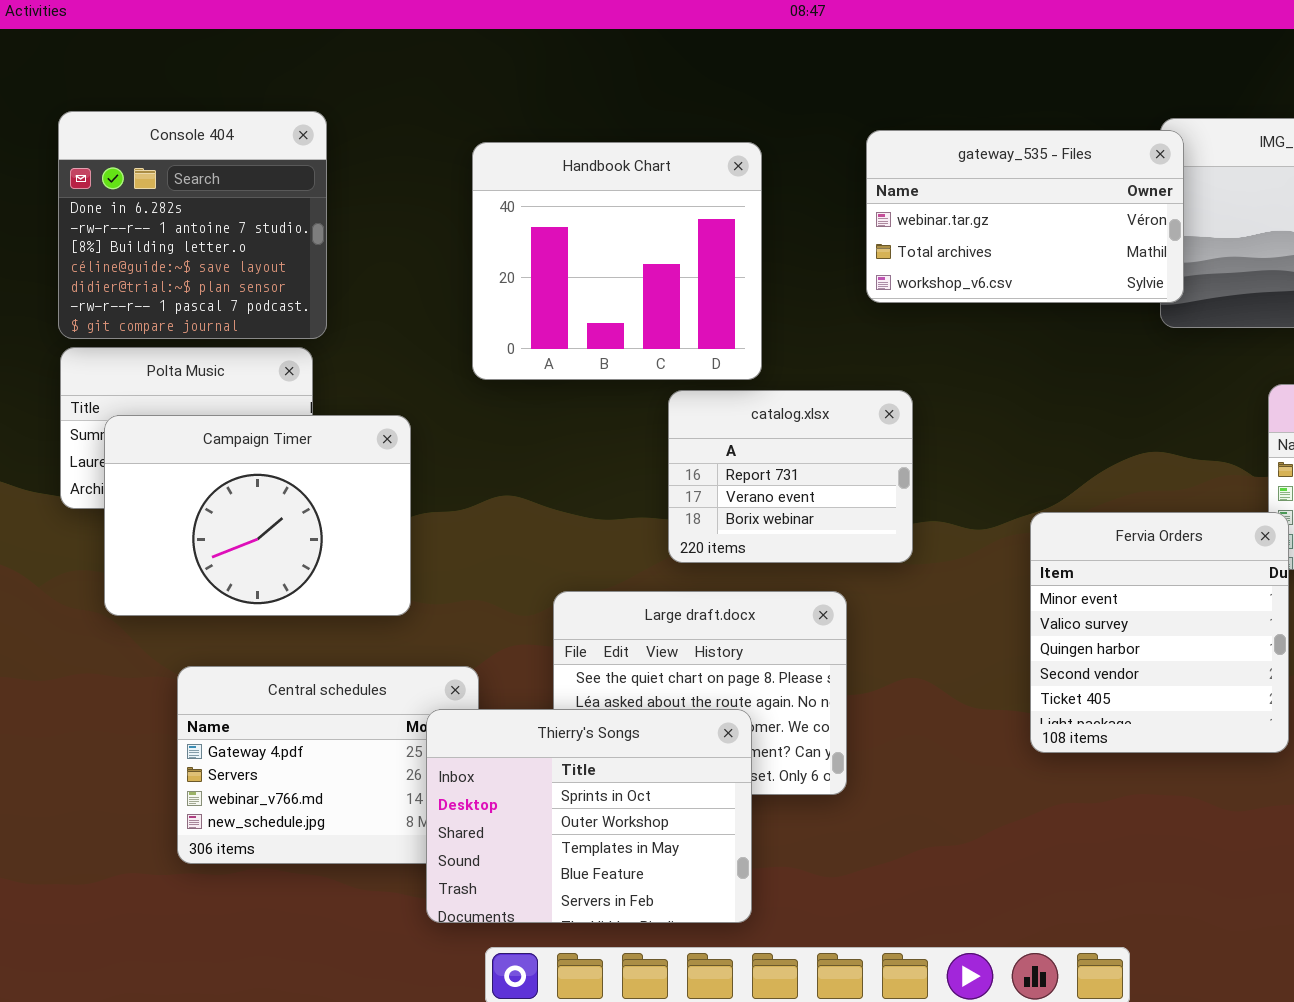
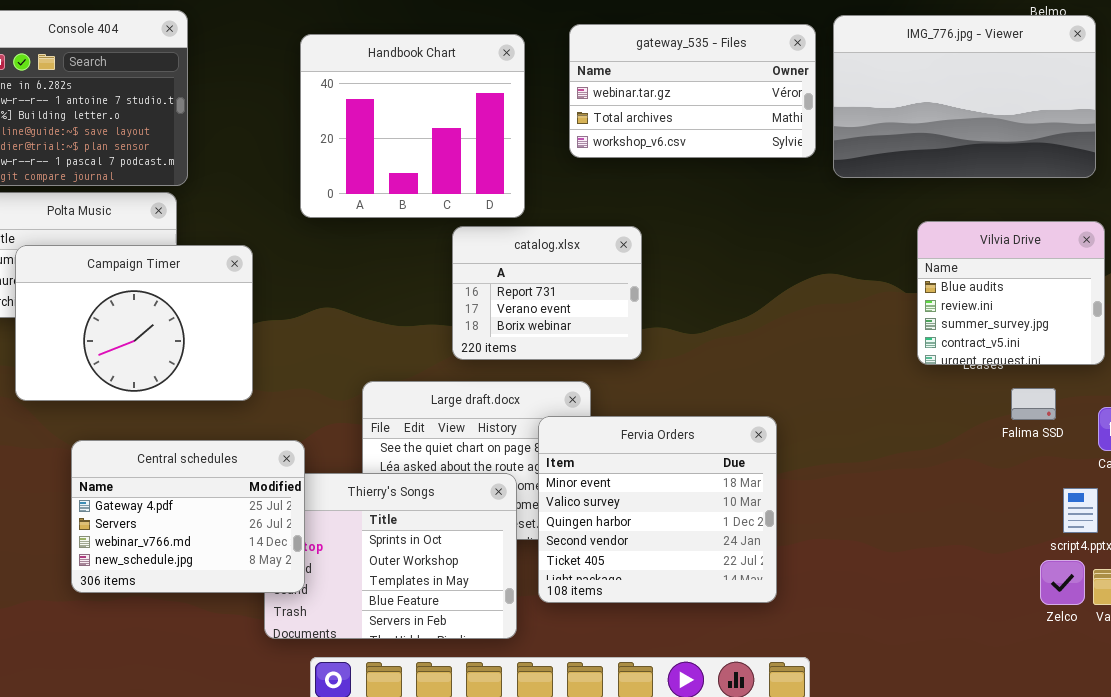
gateway_535 - Files: [866,130,1184,303] -> [569,24,816,158], moved
Fervia Orders: [1030,512,1289,753] -> [538,416,777,603], moved, resized
Central schedules: [177,666,479,864] -> [71,440,305,593], raised

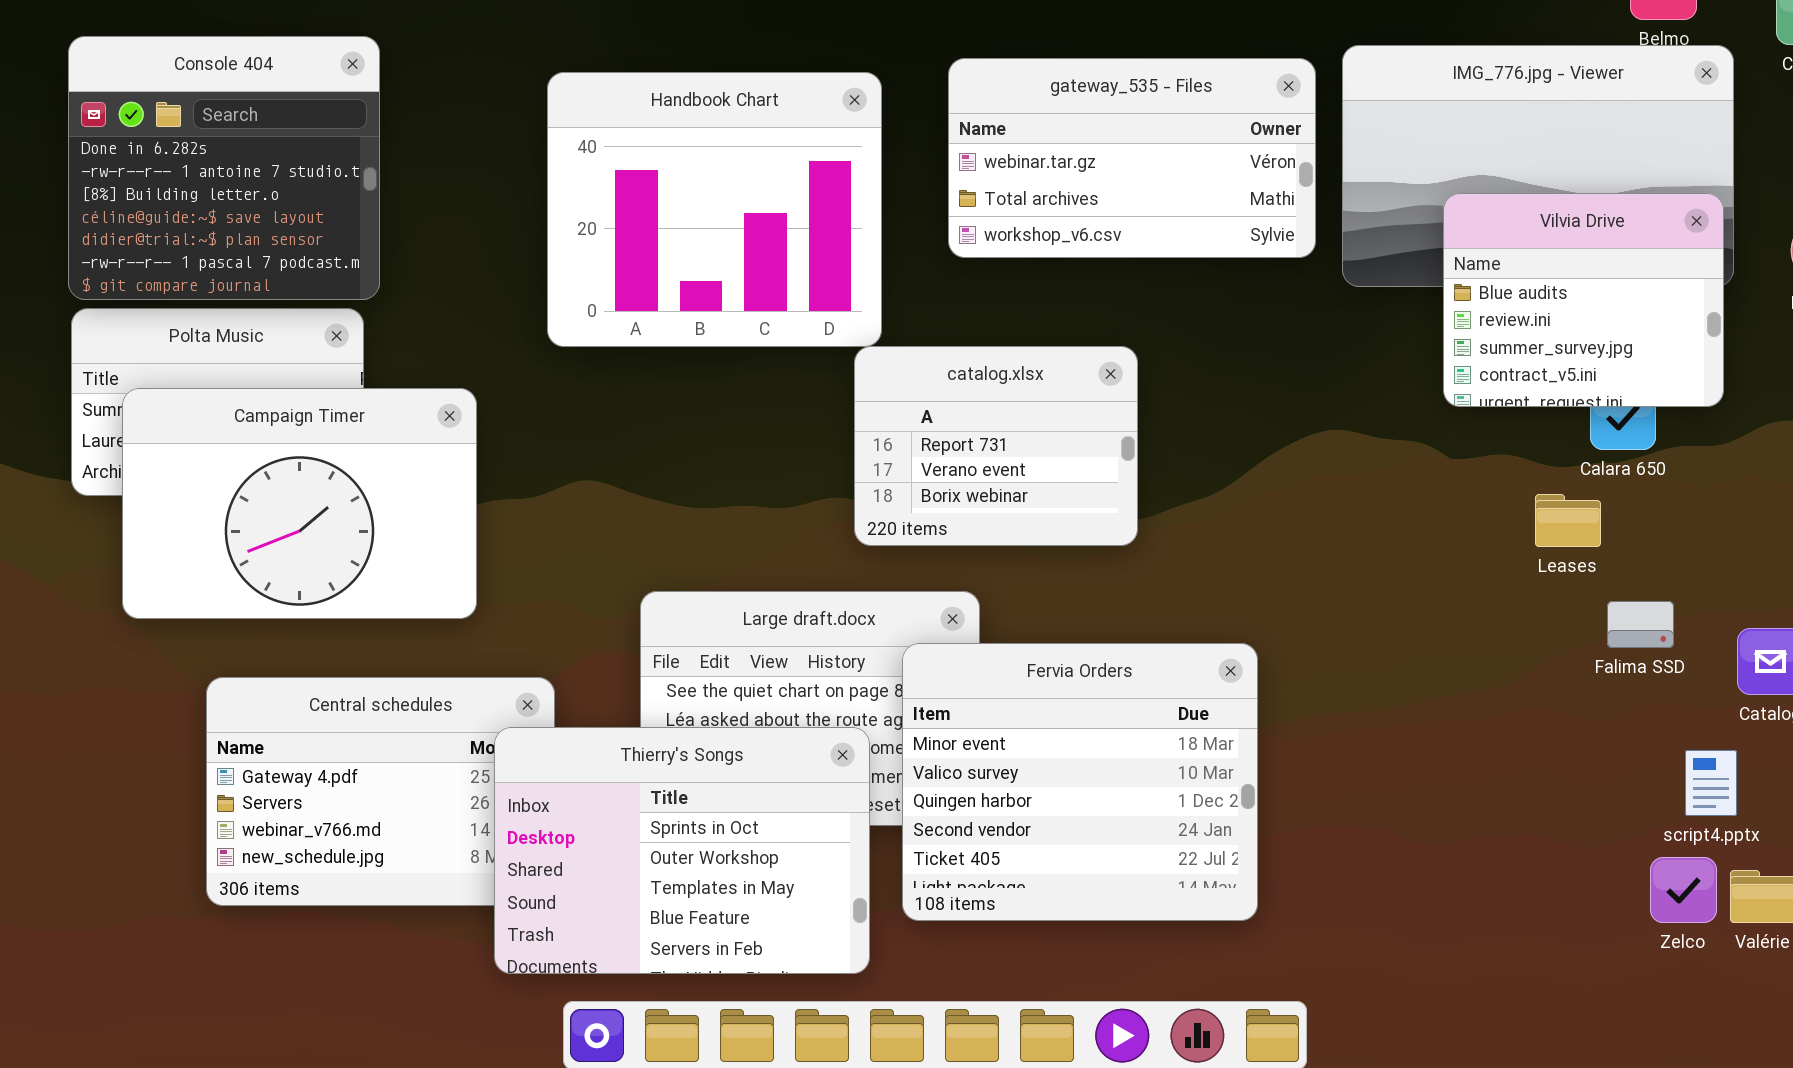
Vilvia Drive: [917,221,1105,365] -> [1443,193,1724,407], moved
catalog.xlsx: [452,226,642,360] -> [854,346,1138,546], moved
Thierry's Songs: [264,473,517,639] -> [494,727,870,974], raised

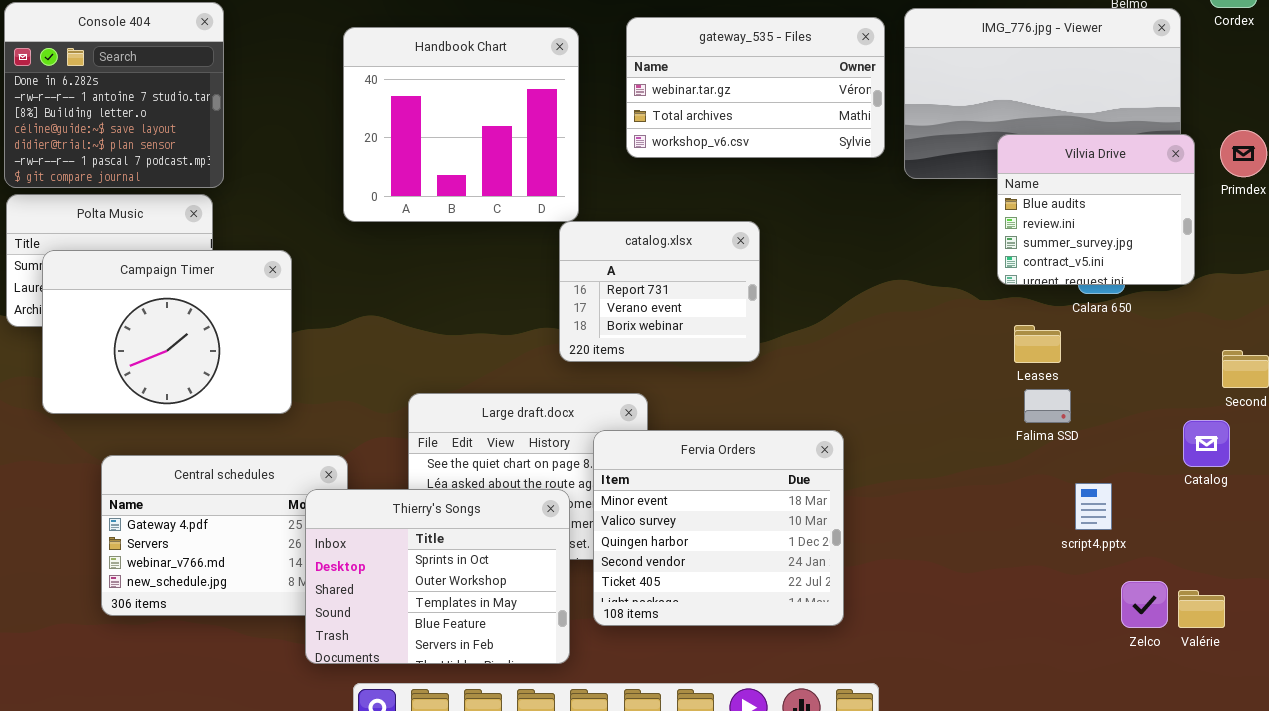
Vilvia Drive: [1443,193,1724,407] -> [997,134,1195,285], moved
Leases: [1535,494,1601,547] -> [1014,325,1061,363], moved
Falima SSD: [1607,601,1674,648] -> [1024,389,1071,423], moved
script4.pptx: [1685,750,1737,816] -> [1075,483,1112,530], moved

